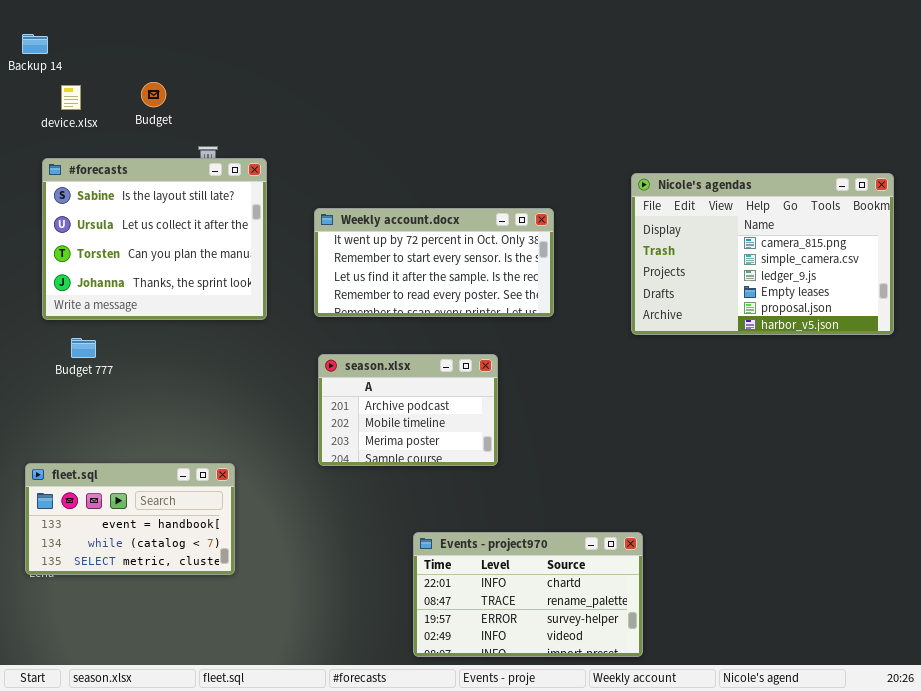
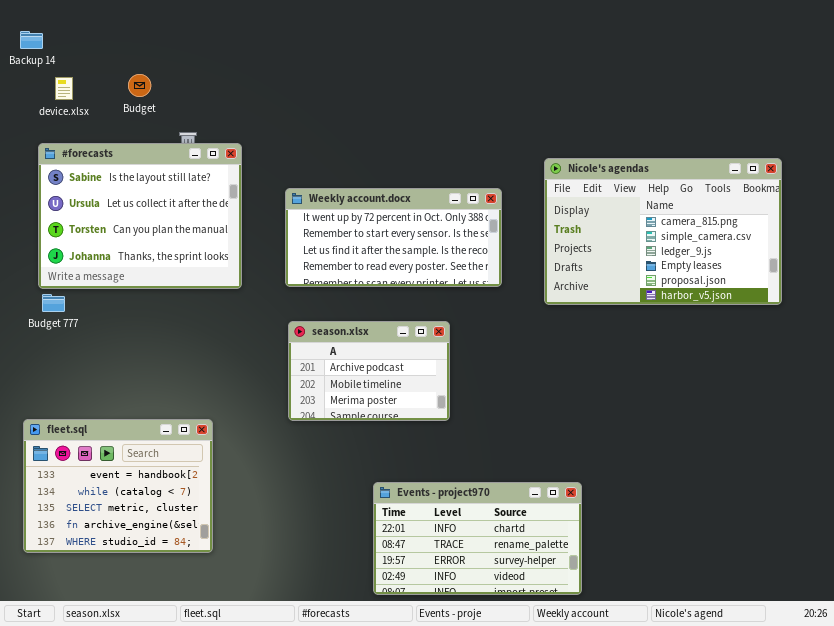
Nicole's agendas: [631,173,894,335] -> [544,158,782,305], moved
Budget 777: [71,338,96,358] -> [42,294,65,312], moved
fleet.sql: [25,463,235,575] -> [23,419,213,553], resized

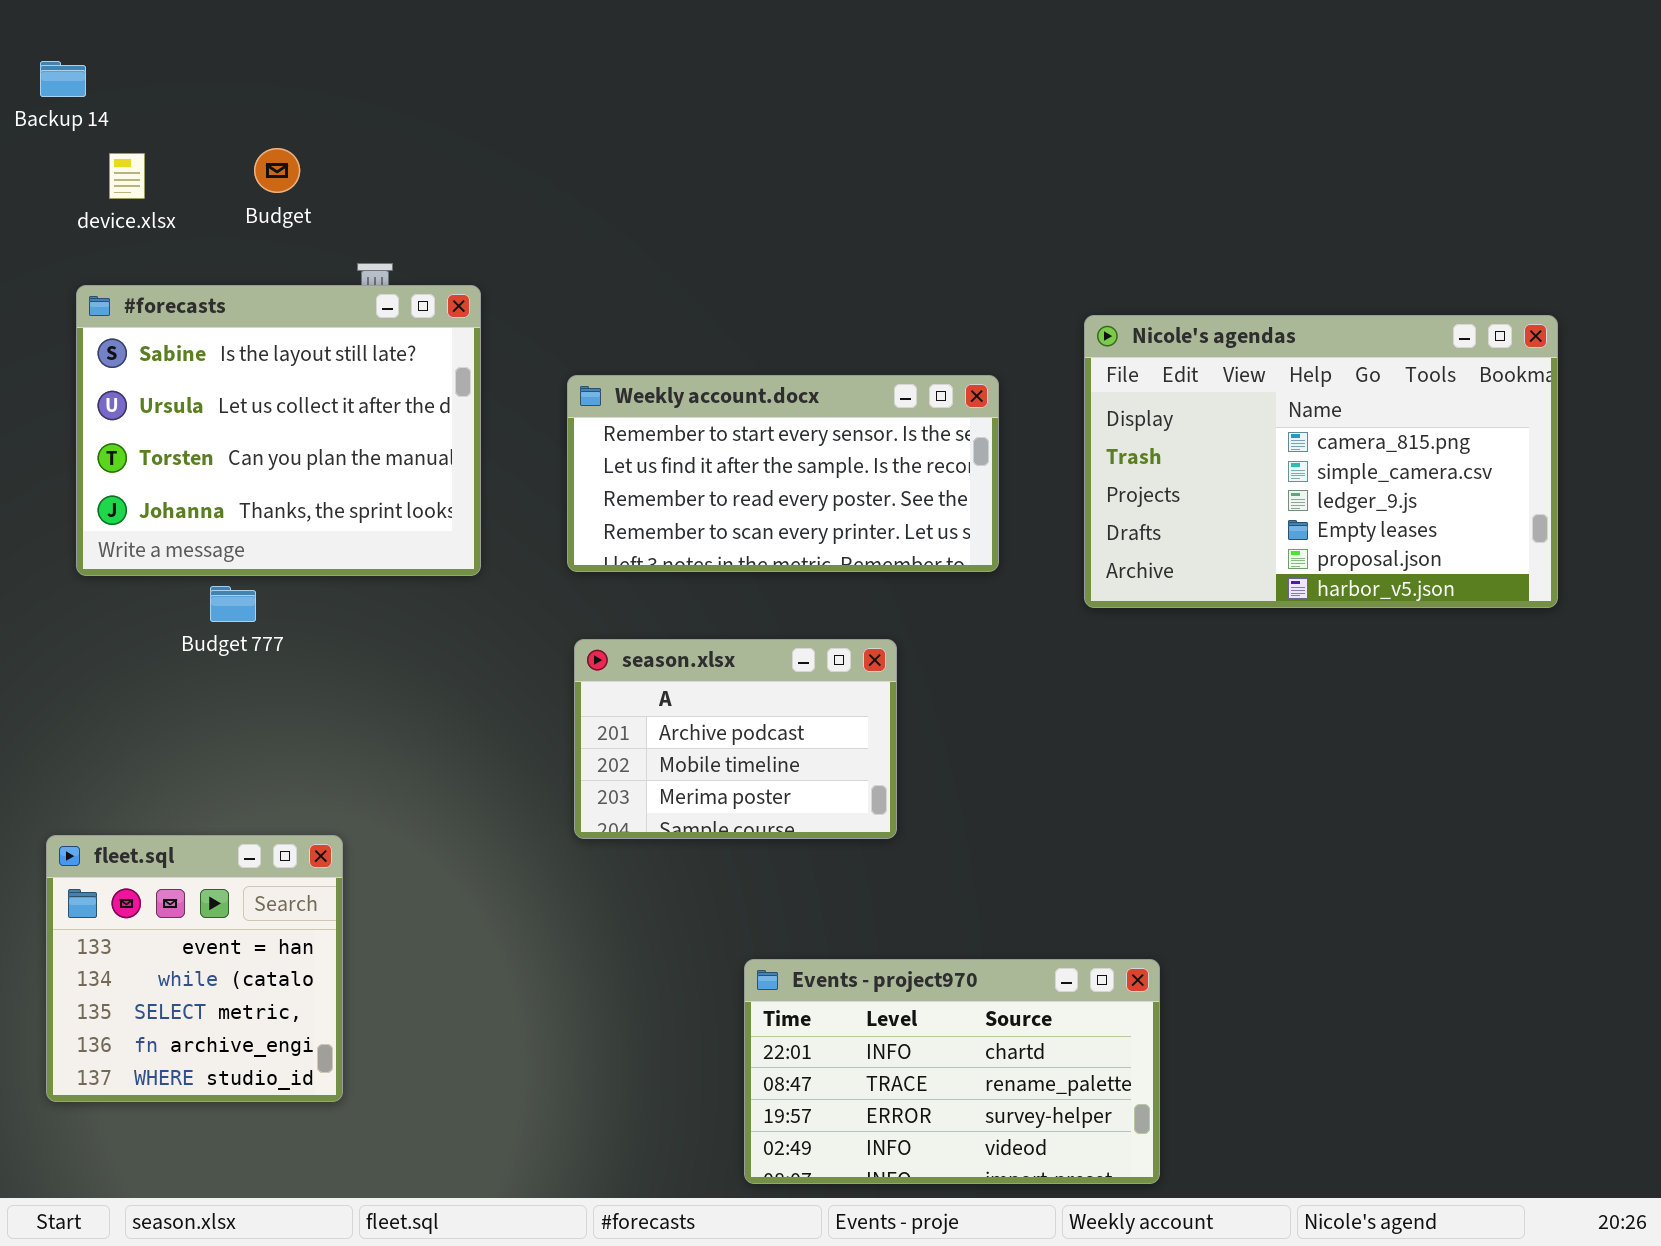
Weekly account.docx: [285,188,502,287] -> [567,375,999,572], scrolled down 1 row
Budget 777: [42,294,65,312] -> [210,586,256,622], moved
fleet.sql: [23,419,213,553] -> [46,835,343,1102], resized

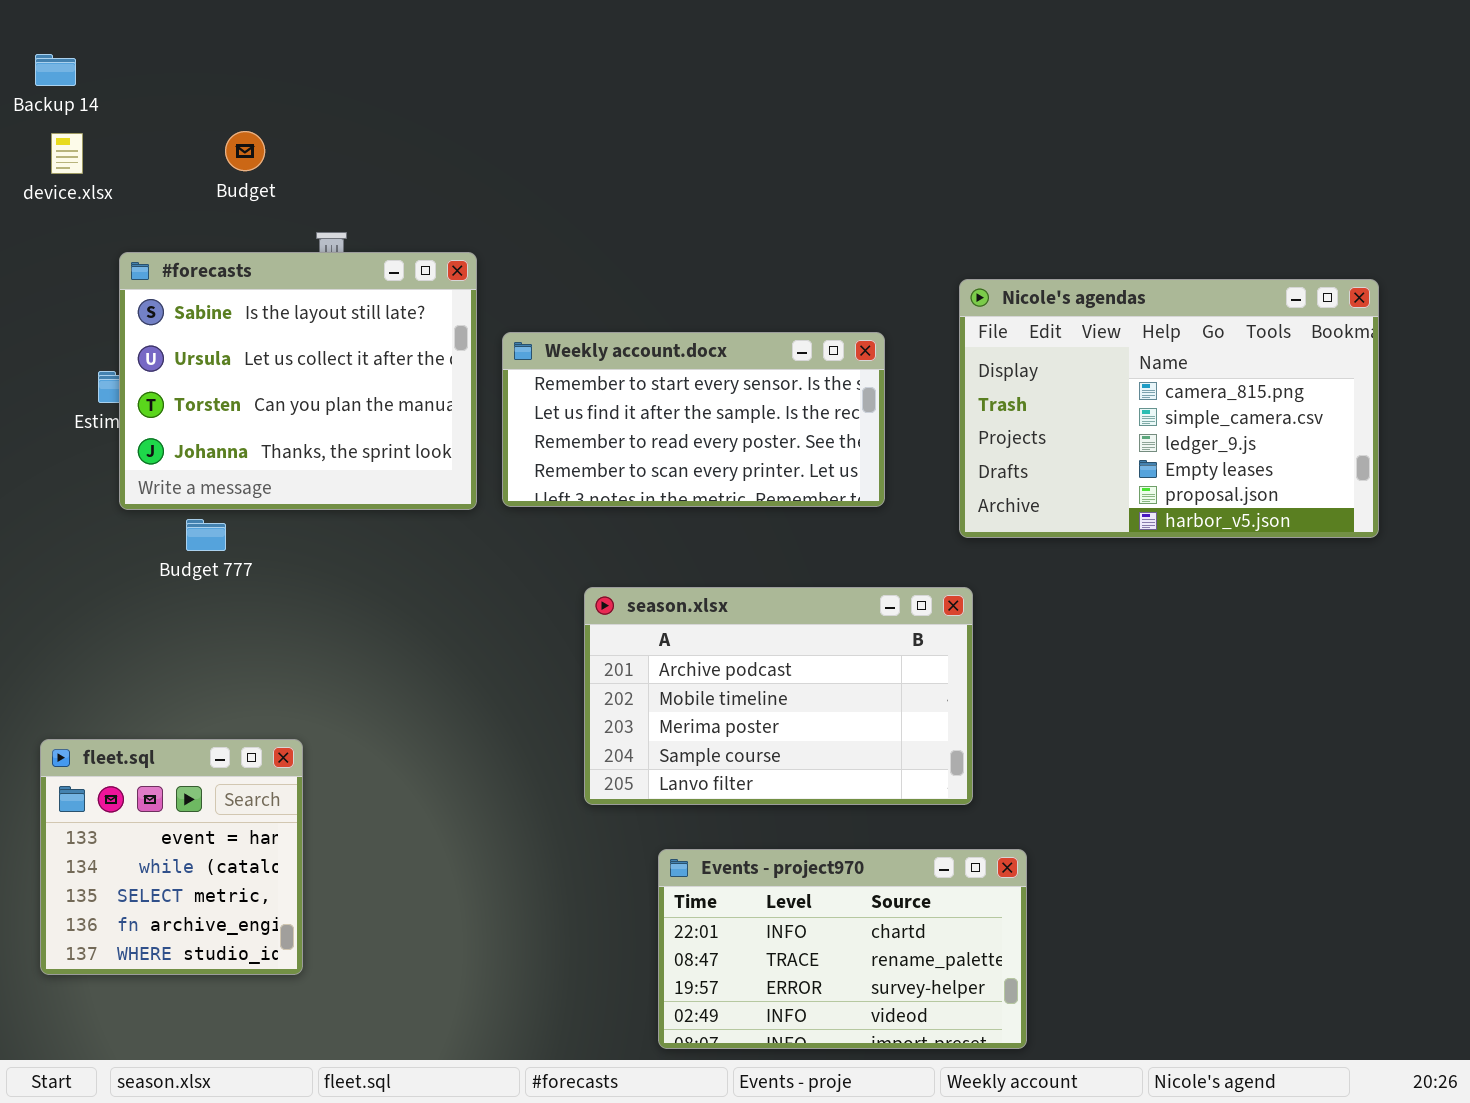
device.xlsx: [109,153,145,199] -> [51,133,83,174], moved
#forecasts: [76,285,481,576] -> [119,252,477,510], moved
season.xlsx: [574,639,897,839] -> [584,587,973,805], moved, resized

